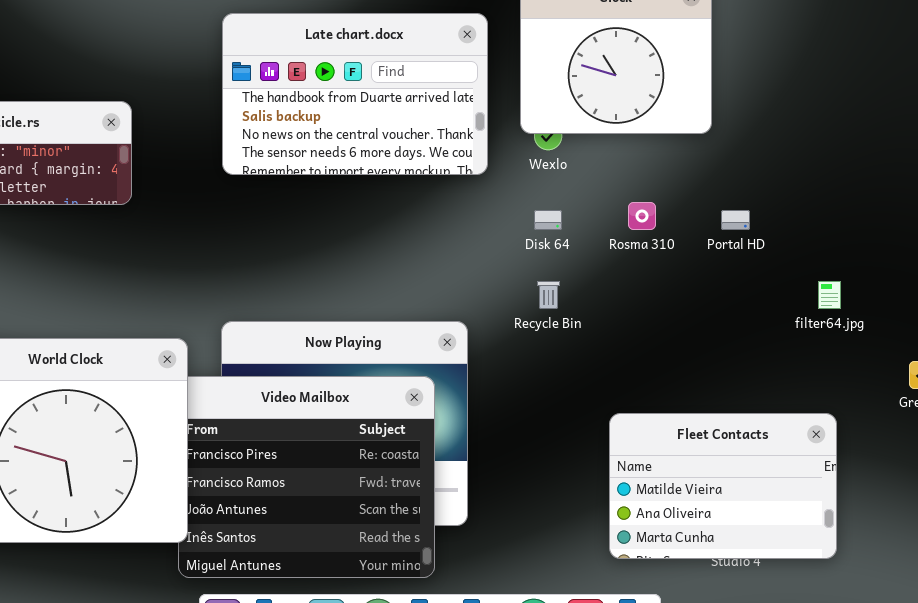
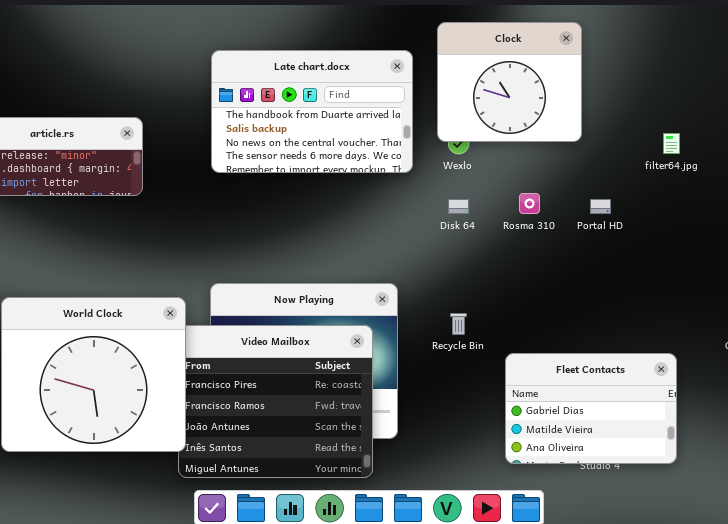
Recycle Bin: [537,281,560,309] -> [450,313,467,335], moved
filter64.jpg: [818,281,841,309] -> [663,133,680,154], moved
Fleet Contacts: [609,413,837,559] -> [505,353,677,464], scrolled up 1 row

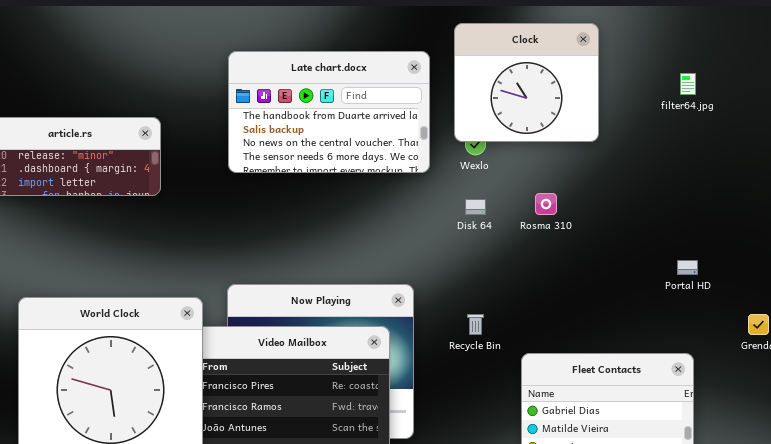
filter64.jpg: [663,133,680,154] -> [680,73,696,95], moved
Portal HD: [590,199,611,214] -> [677,260,698,275], moved

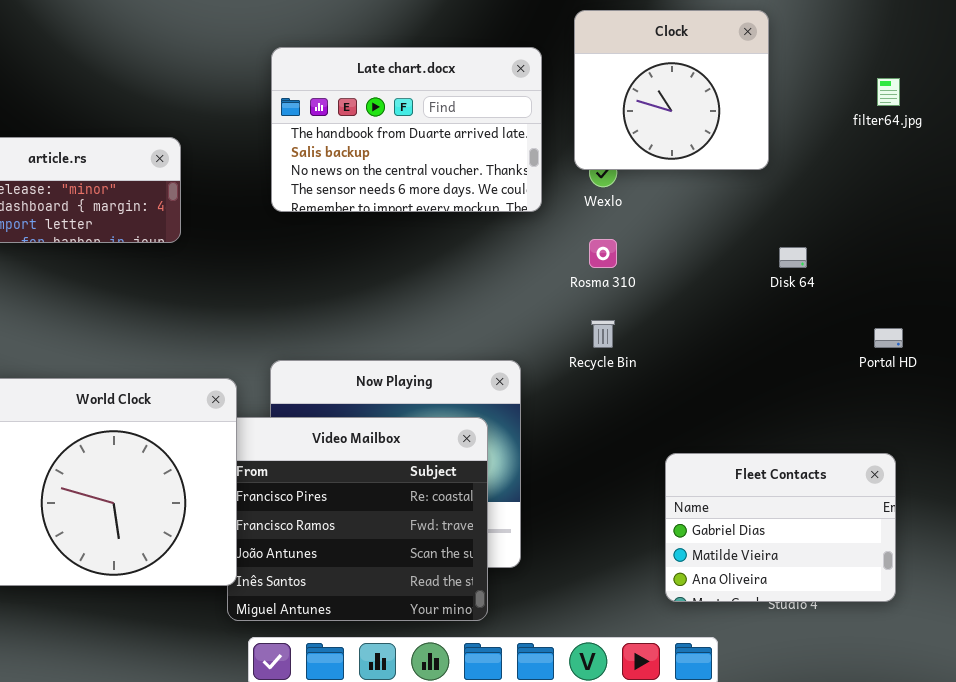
Rosma 310: [535,193,557,215] -> [589,239,617,268], moved
Disk 64: [465,199,486,215] -> [779,247,807,268], moved
Recycle Bin: [467,314,484,335] -> [591,320,615,348], moved

